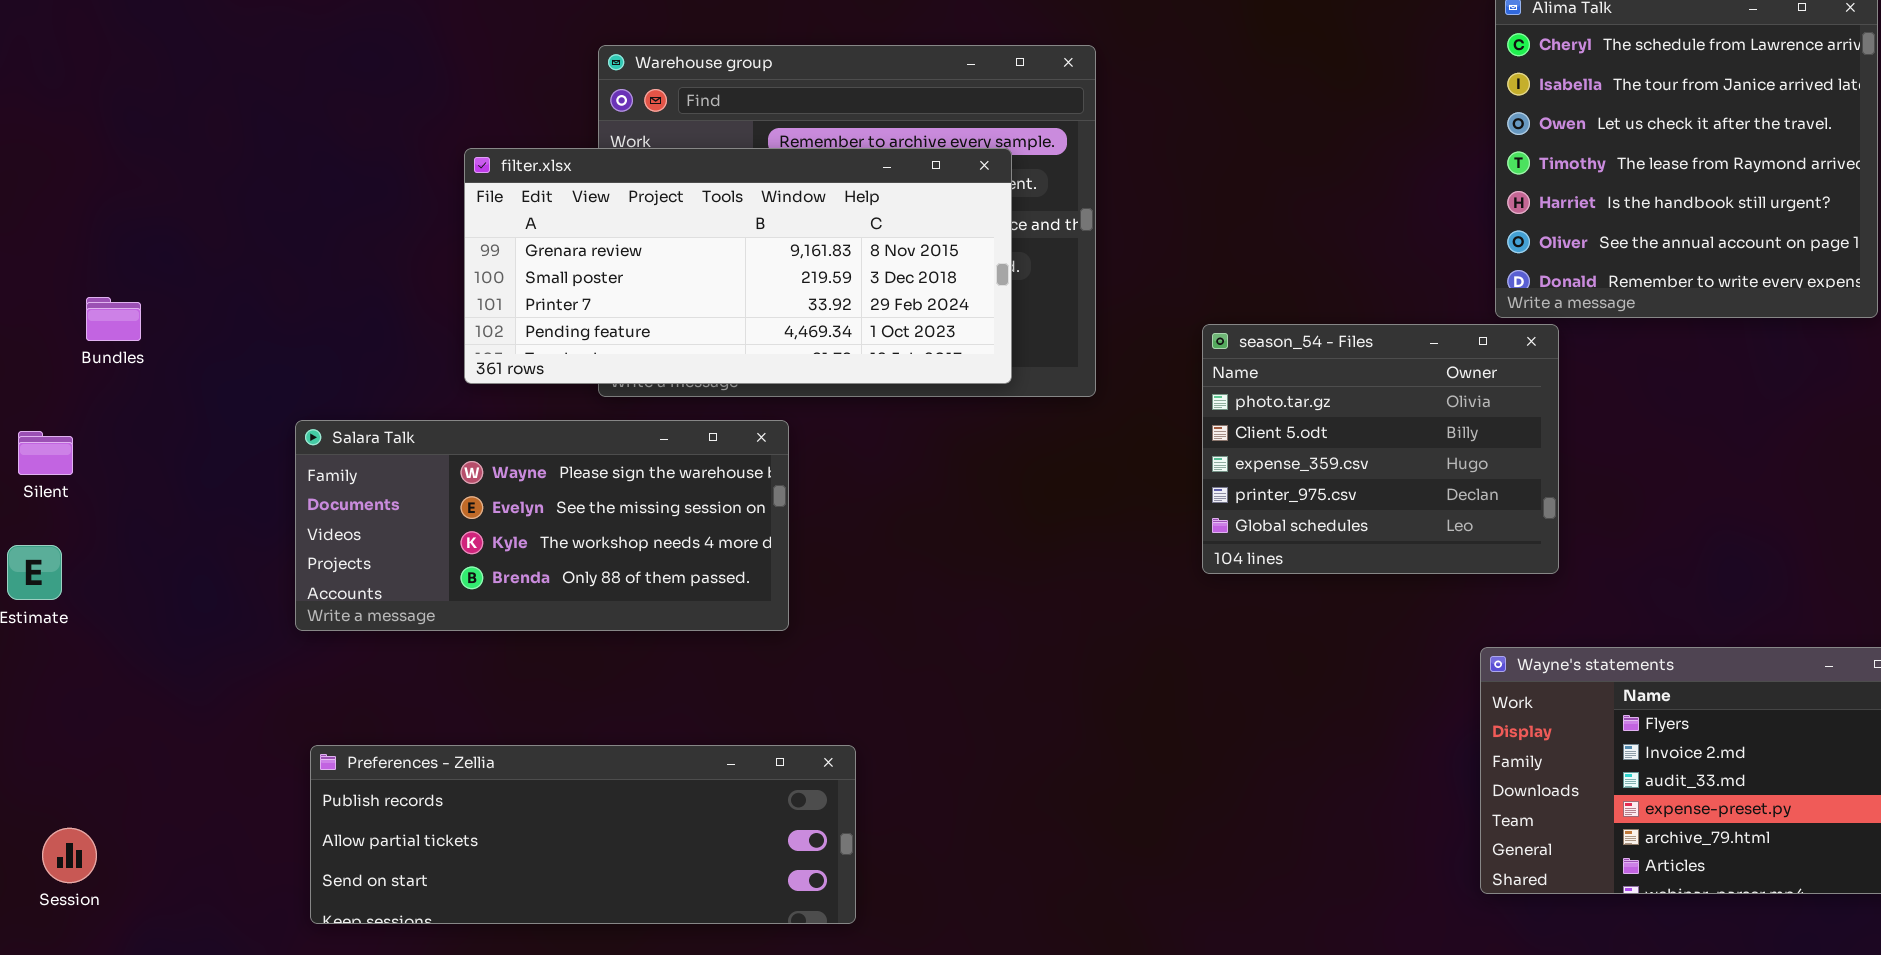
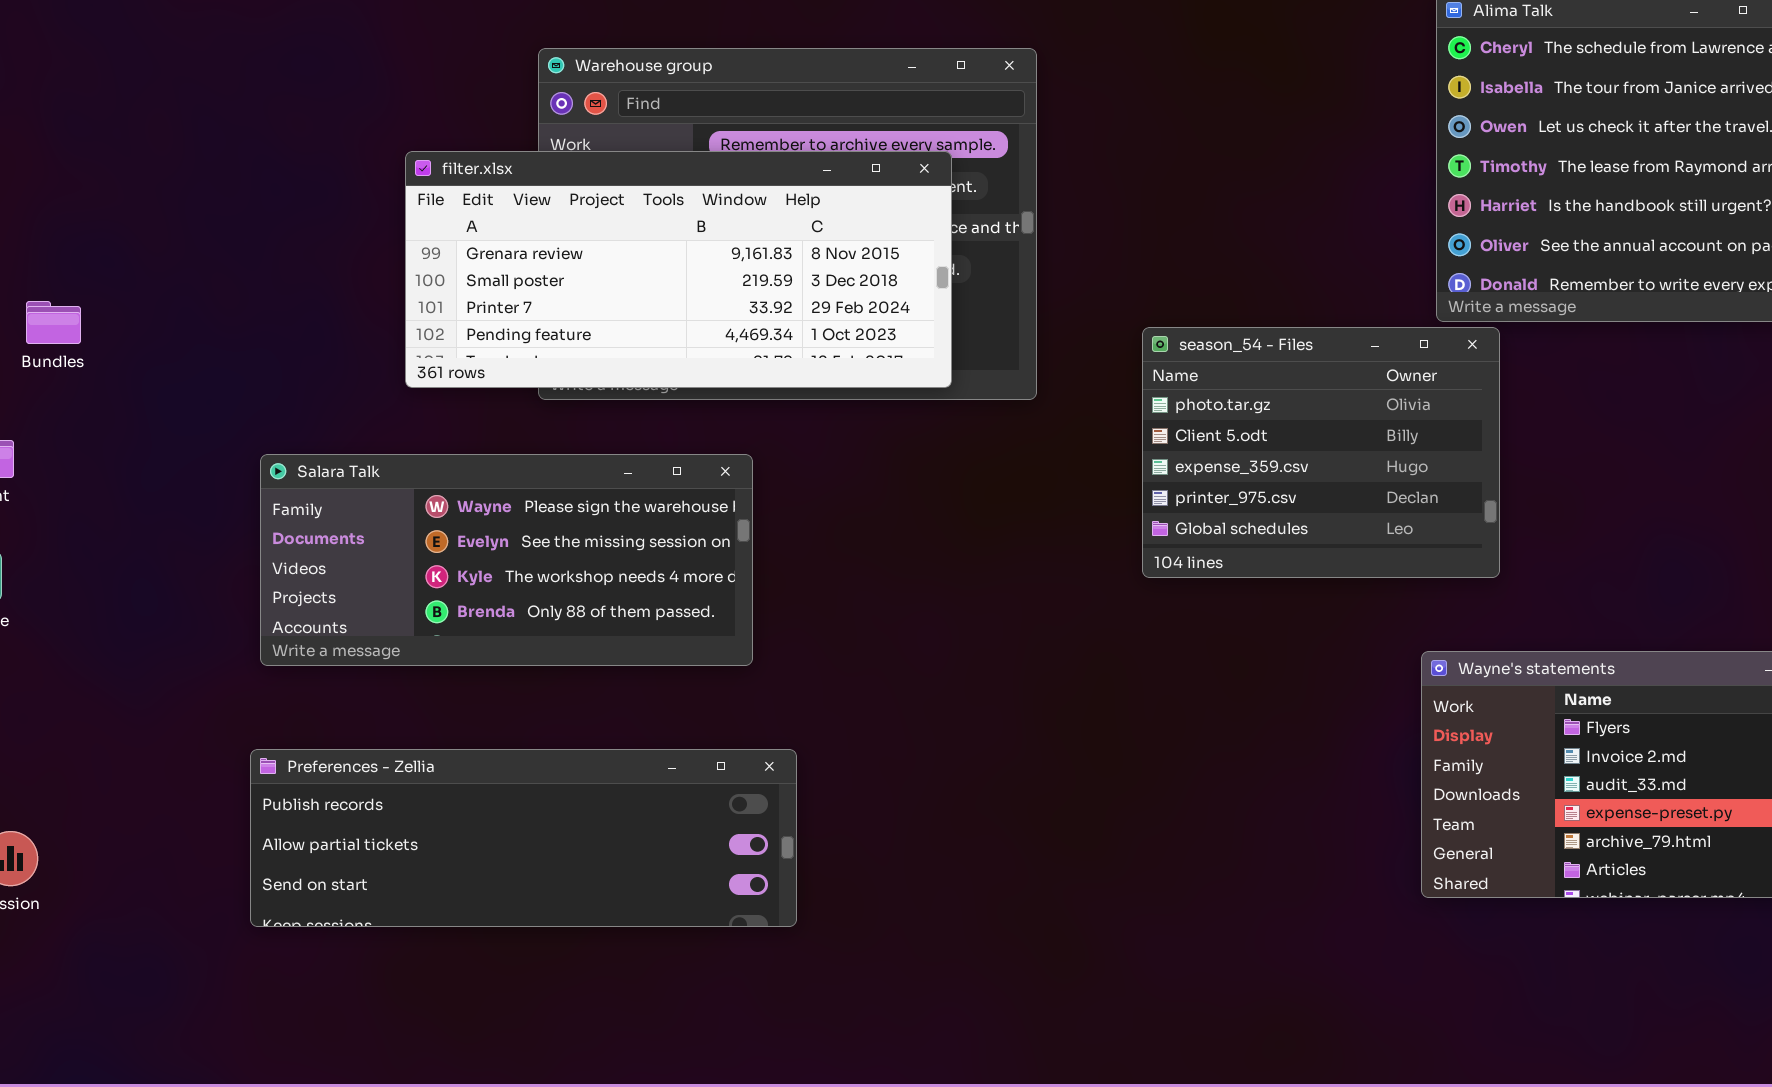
Salara Talk: [295,420,789,631] -> [260,454,753,666], moved

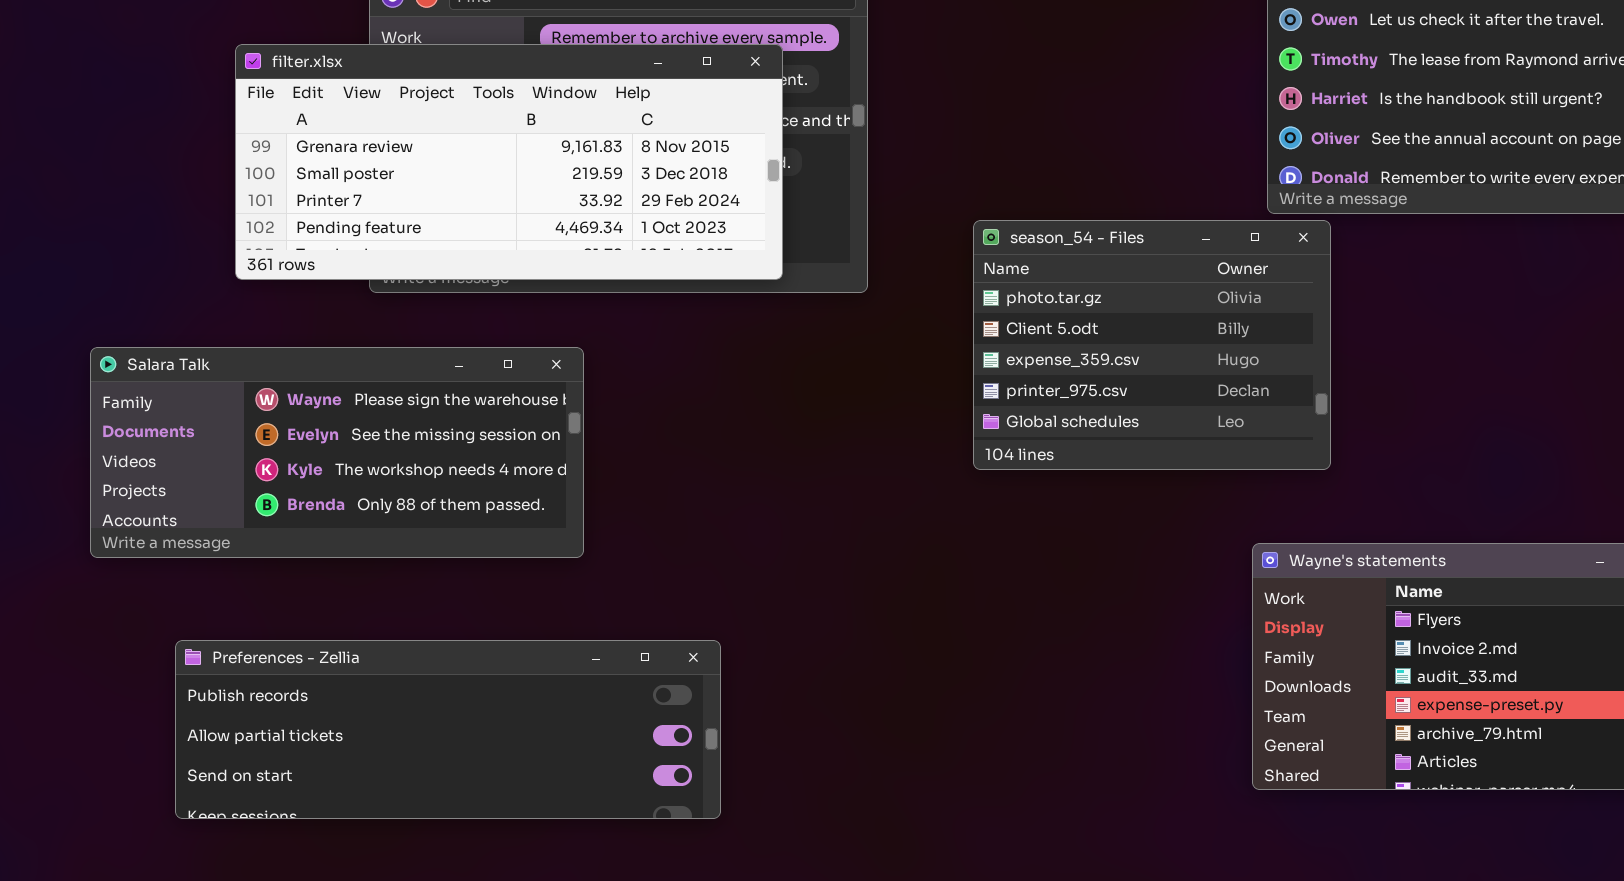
Preferences - Zellia: [250,749,797,927] -> [175,640,721,819], moved

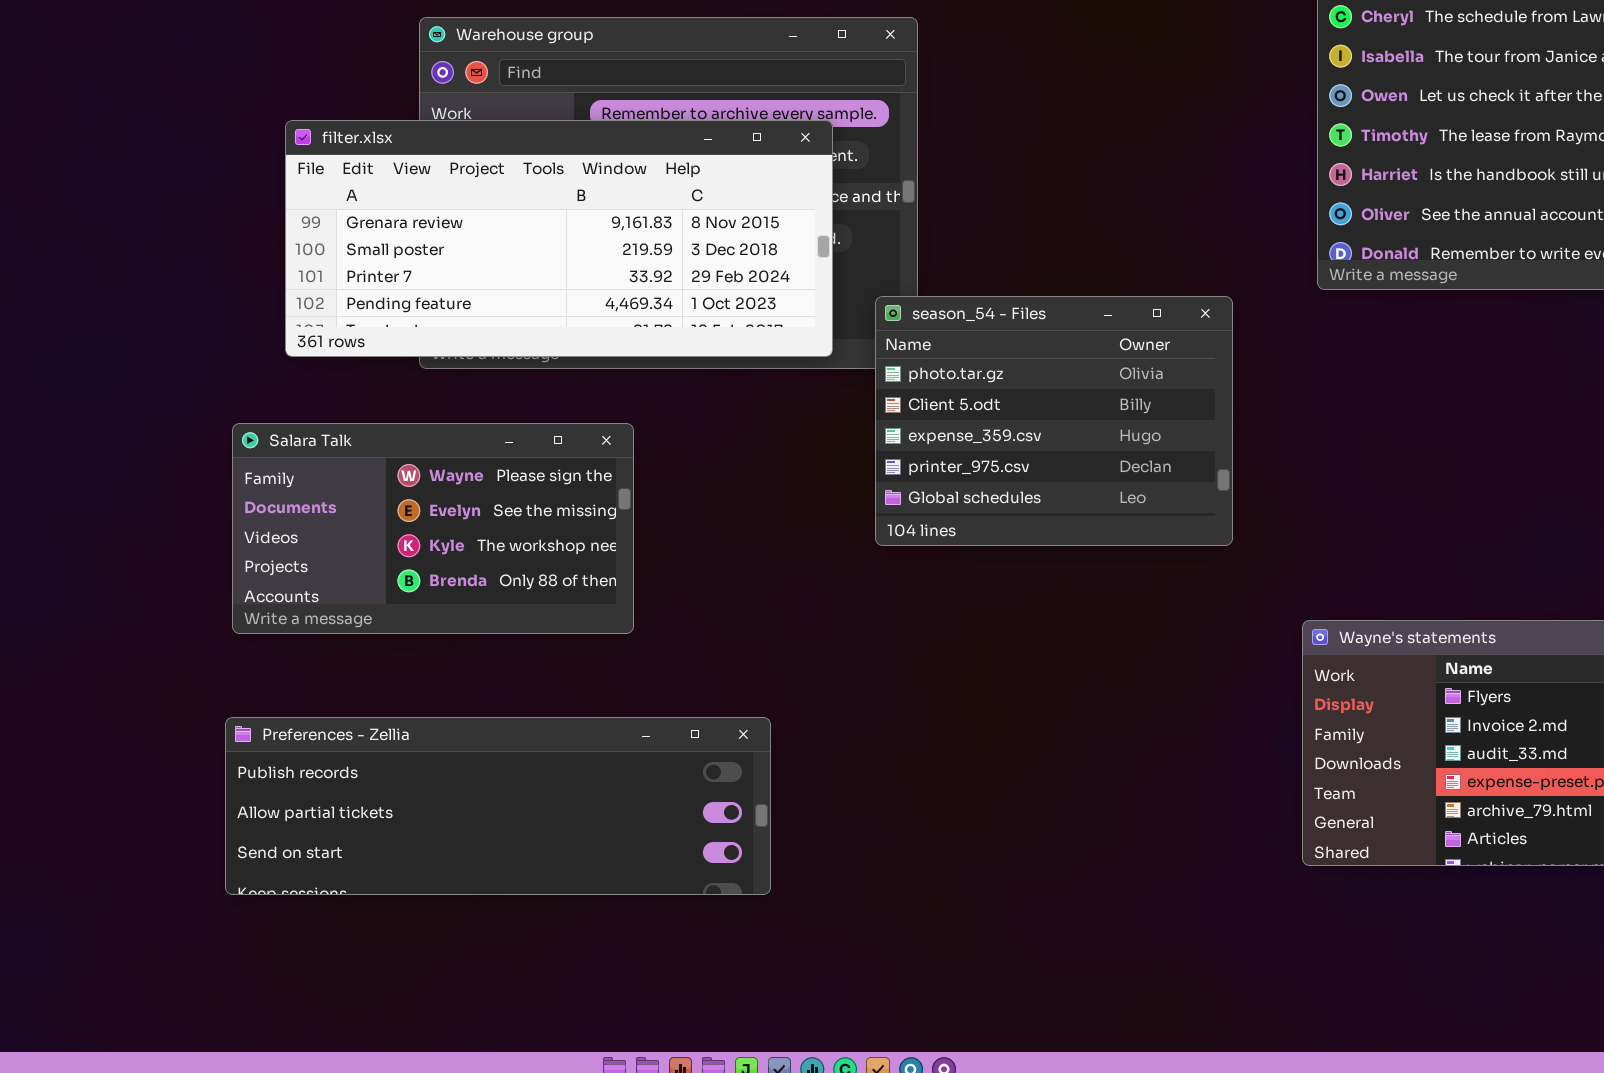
season_54 - Files: [973,220,1331,470] -> [875,296,1233,546], moved
Salara Talk: [90,347,584,558] -> [232,423,634,634], resized

